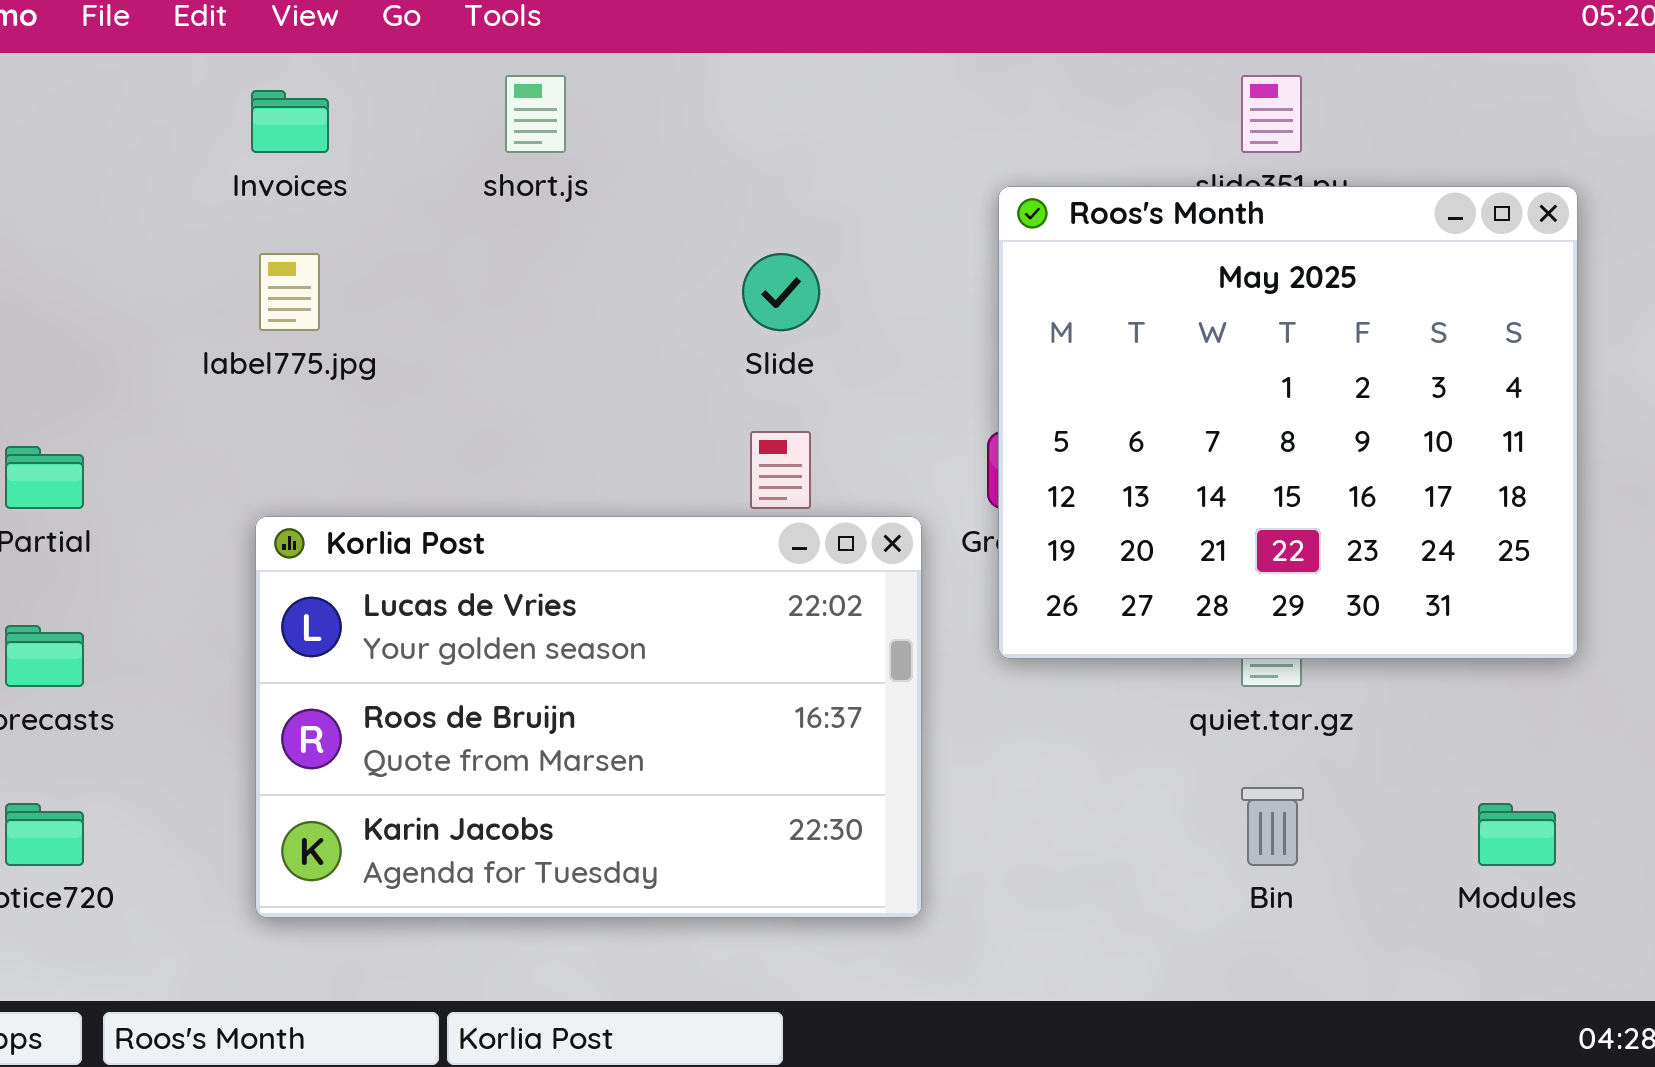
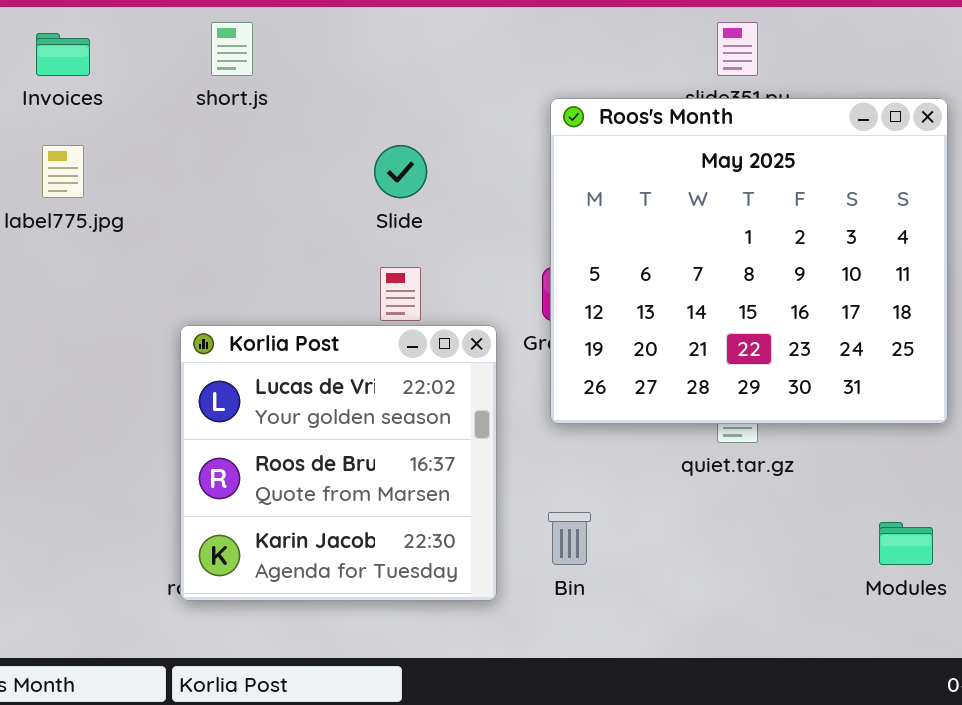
Korlia Post: [255,516,922,918] -> [180,325,497,601], resized
Bin: [1241,787,1304,866] -> [548,512,591,565], moved

